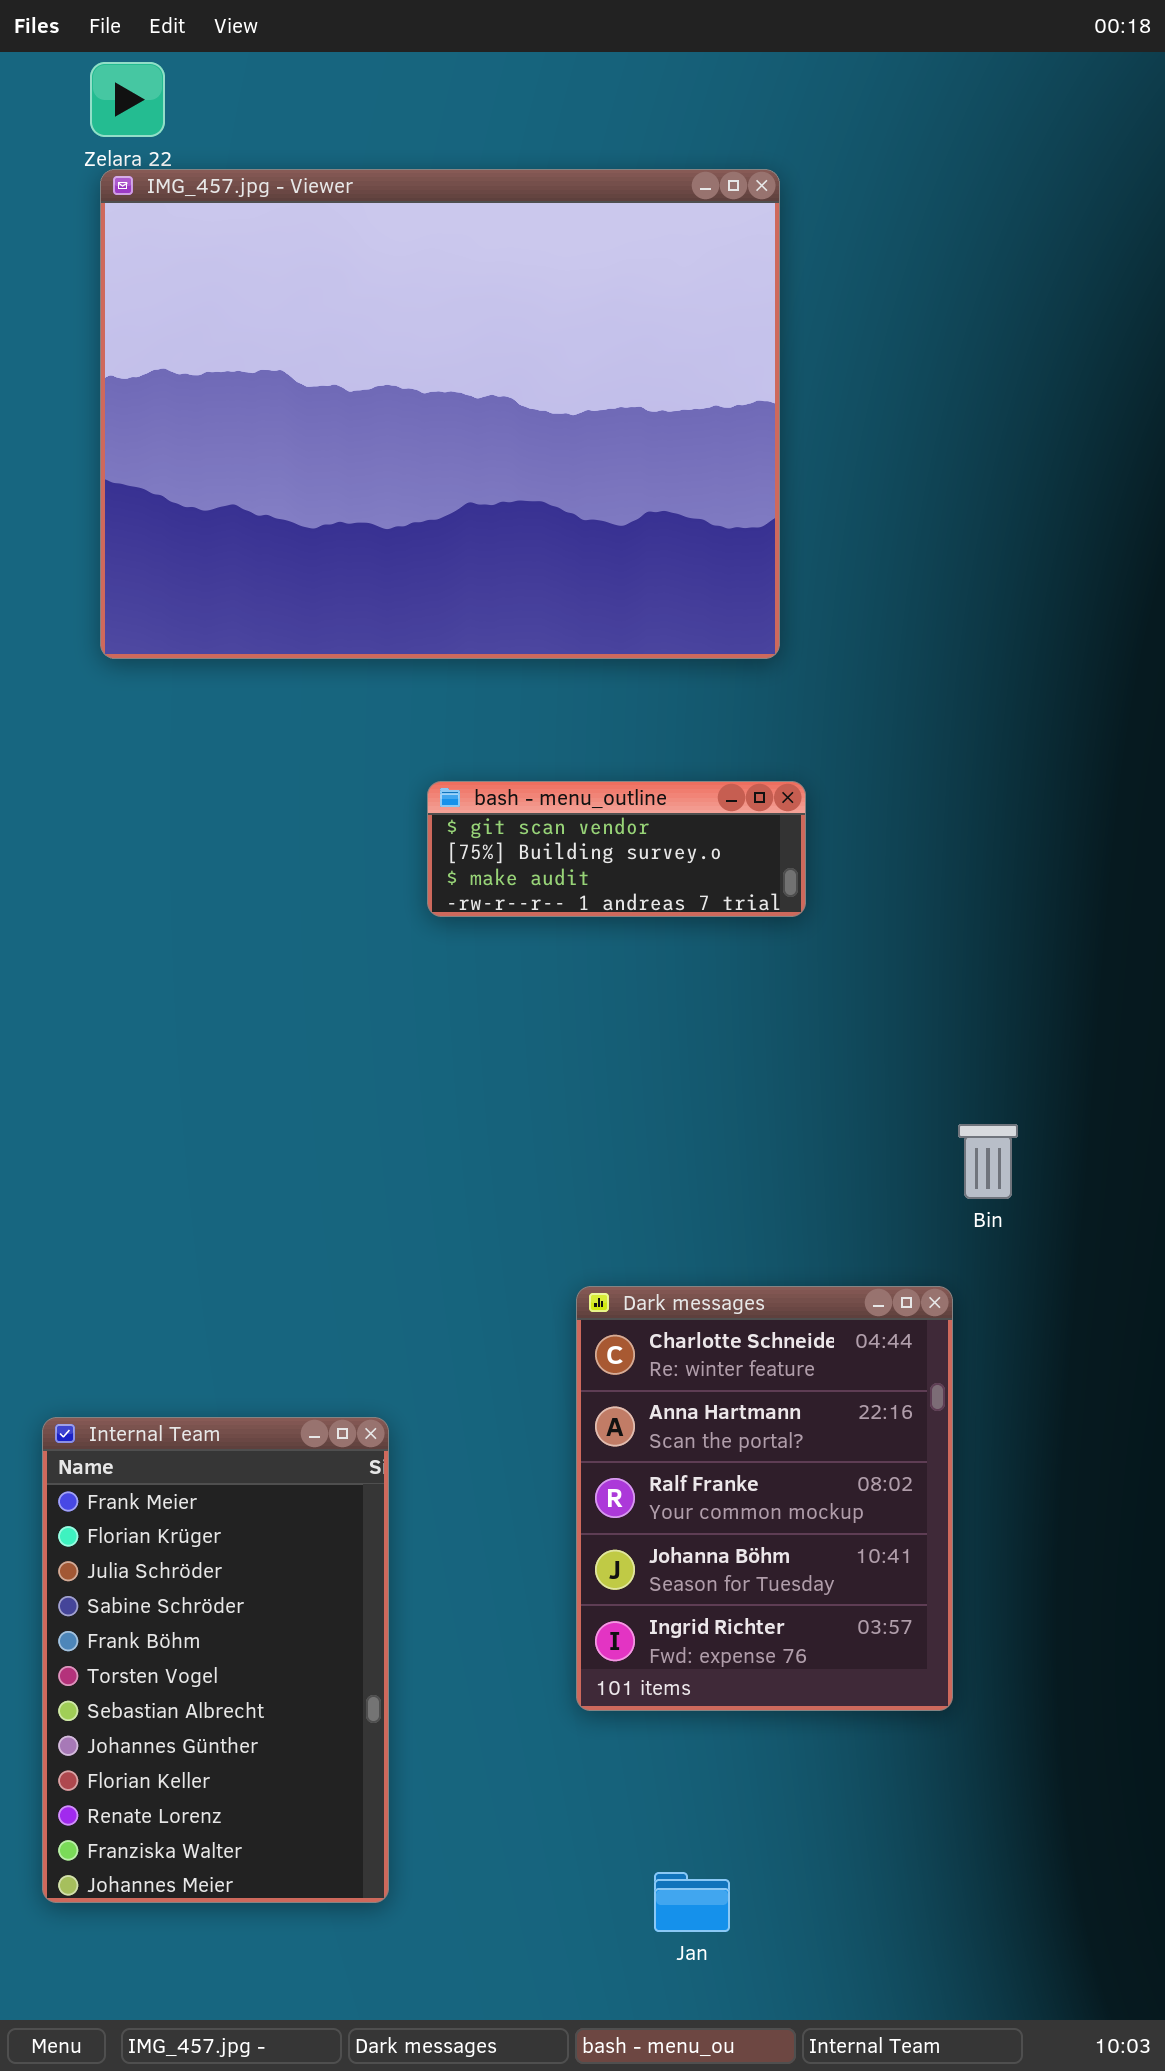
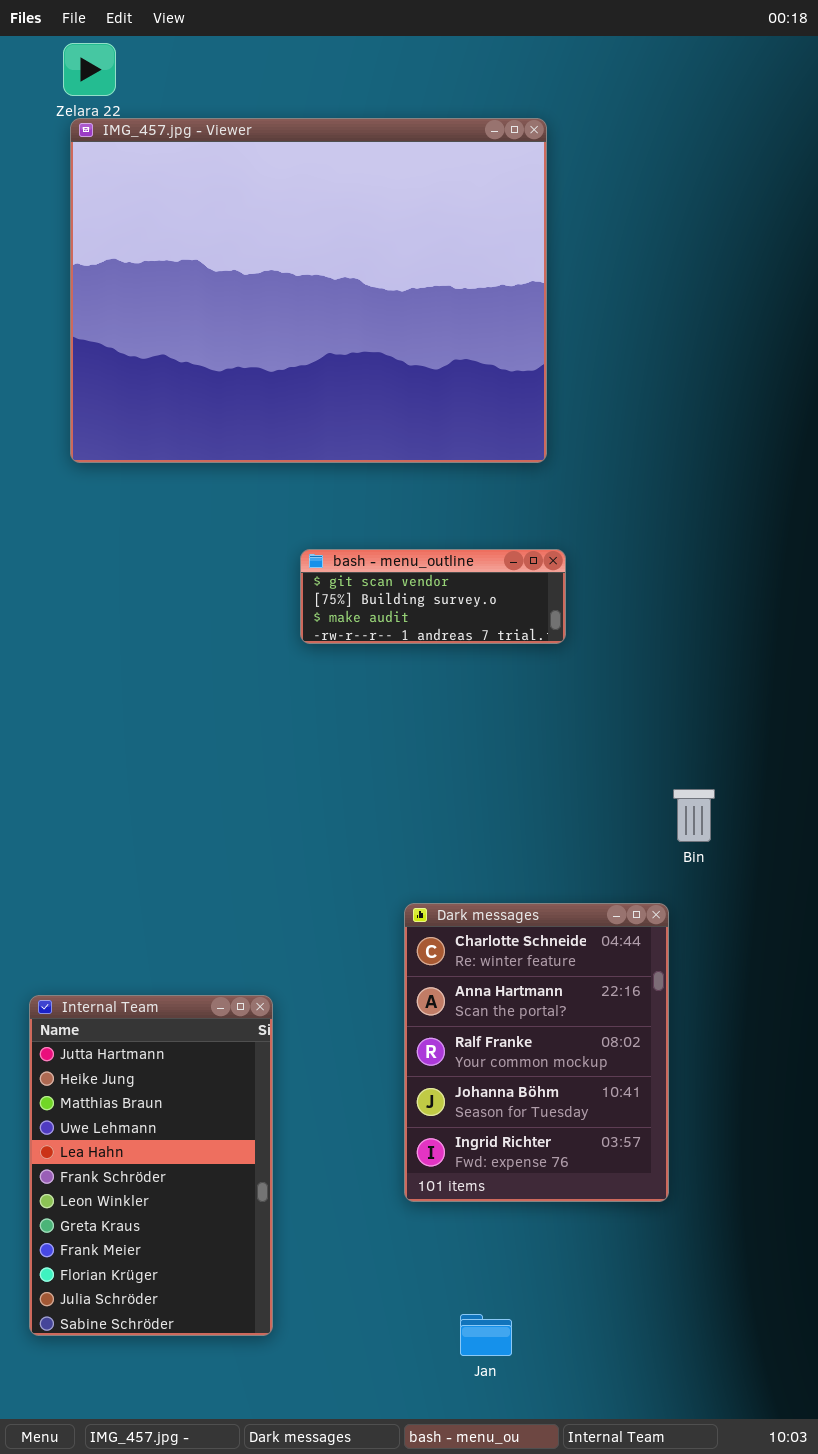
Internal Team: [42,1417,389,1903] -> [29,995,273,1336], scrolled up 8 rows

